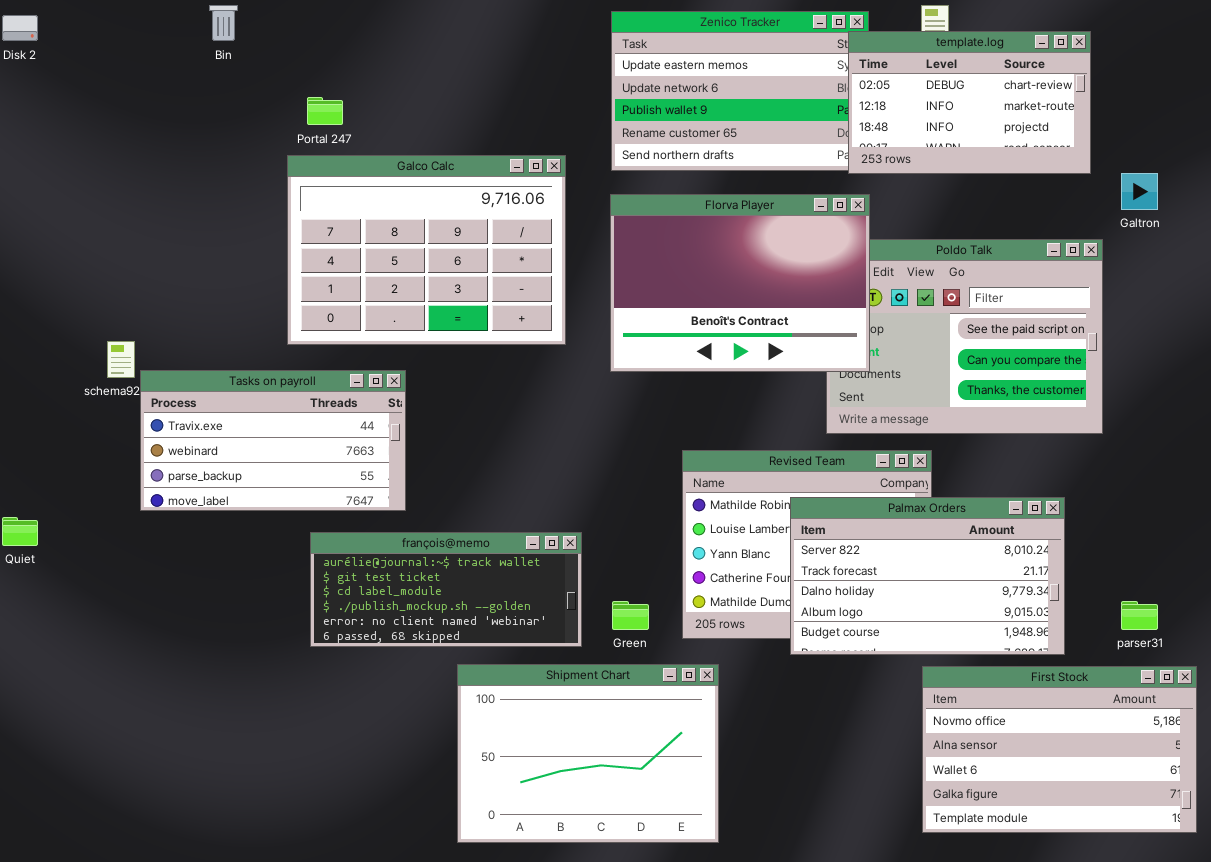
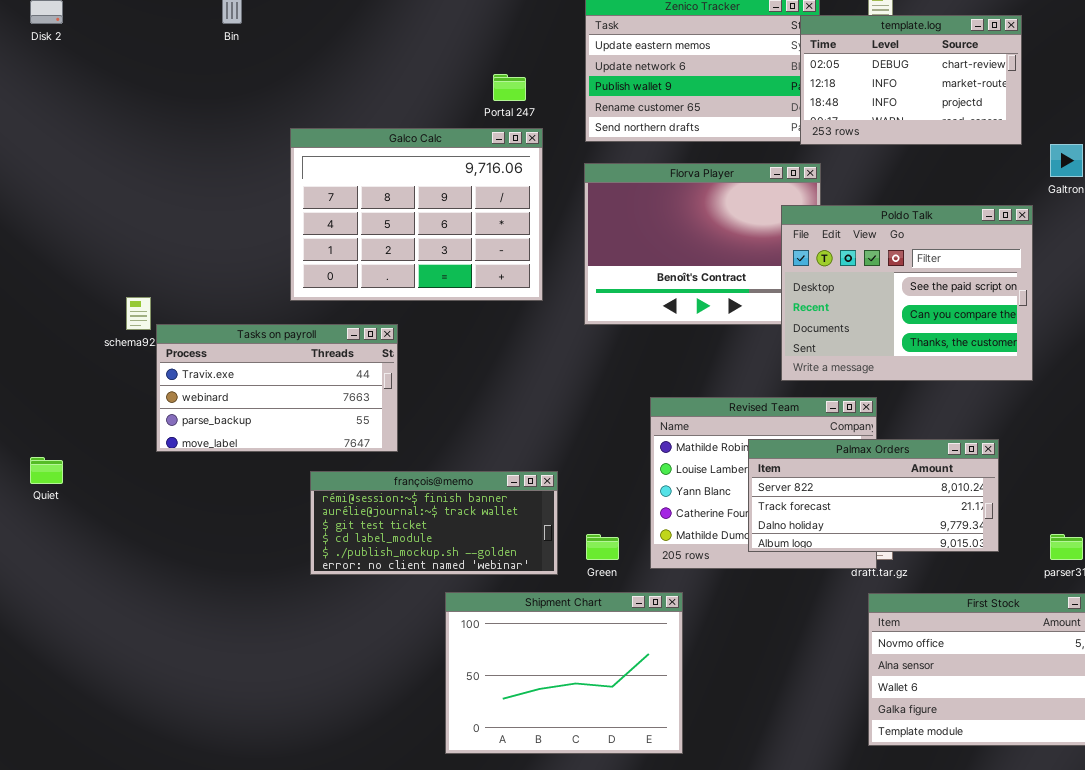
Portal 247: [307,97,343,125] -> [493,74,526,101], moved
Poldo Talk: [826,239,1103,434] -> [781,205,1033,381], raised
Palmax Orders: [790,497,1065,655] -> [748,439,999,552], resized
françois@memo: [310,532,582,647] -> [310,471,558,575], scrolled up 1 row

